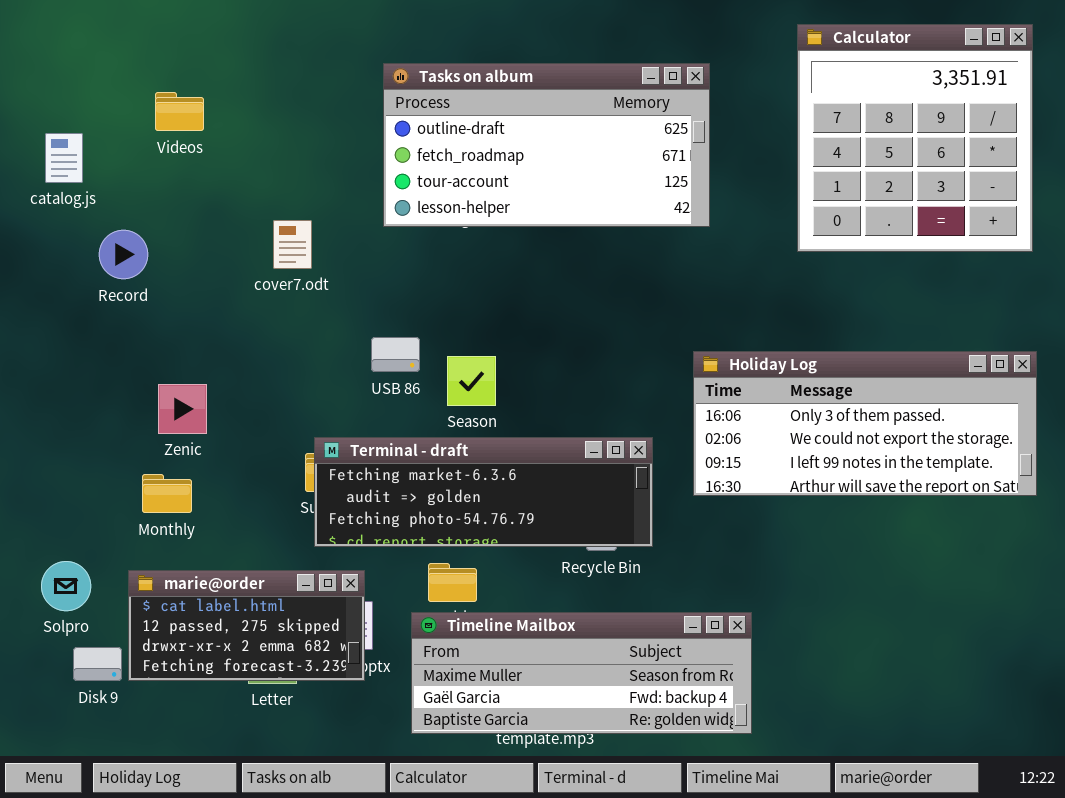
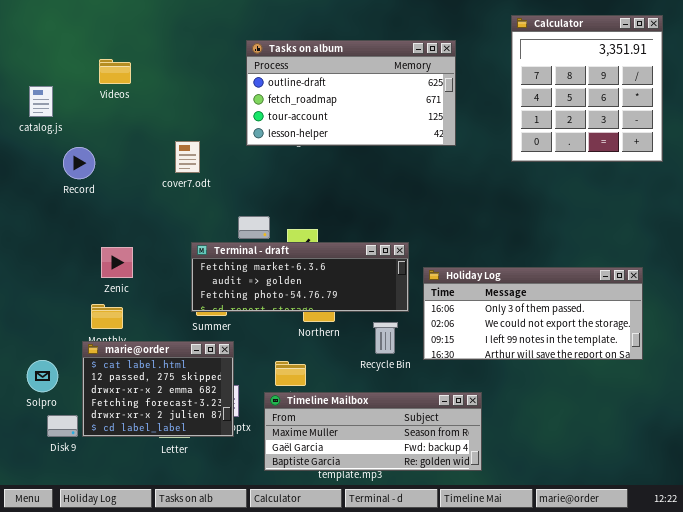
Holiday Log: [693,351,1037,496] -> [423,267,643,360], moved
Terminal - draft: [314,437,653,547] -> [191,242,409,312], moved
marie@order: [128,570,365,681] -> [82,341,234,437], resized

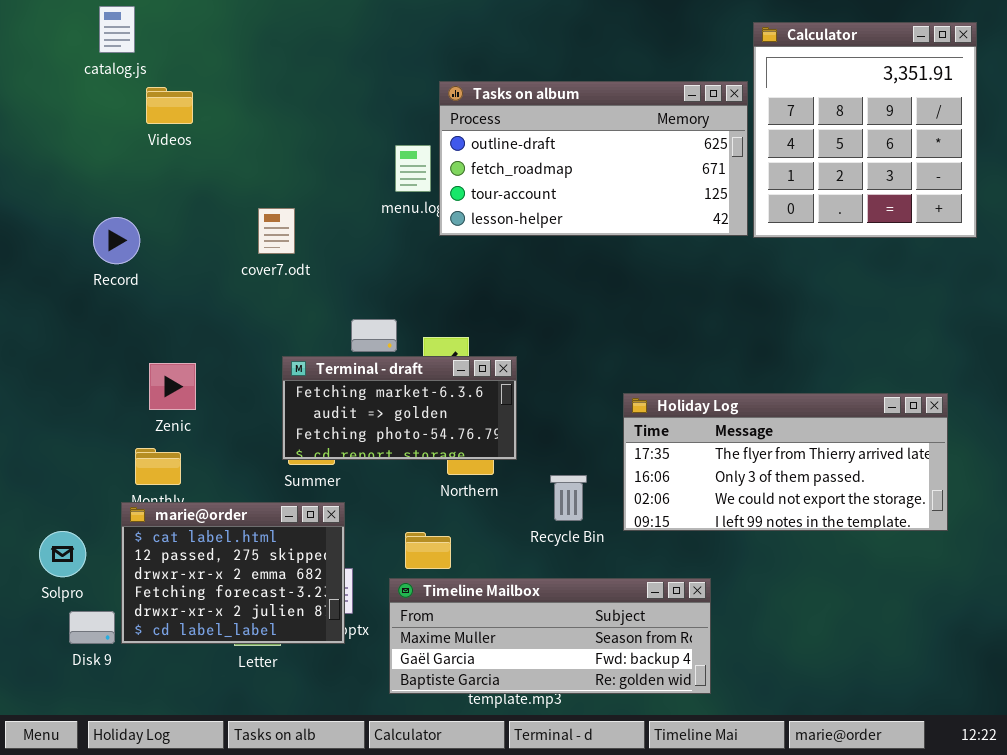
Tasks on album: [246,40,456,146] -> [439,81,748,236], moved
catalog.js: [29,86,53,117] -> [99,6,135,53], moved
Terminal - draft: [191,242,409,312] -> [282,356,517,460], resized
Holiday Log: [423,267,643,360] -> [623,393,948,531], scrolled up 1 row

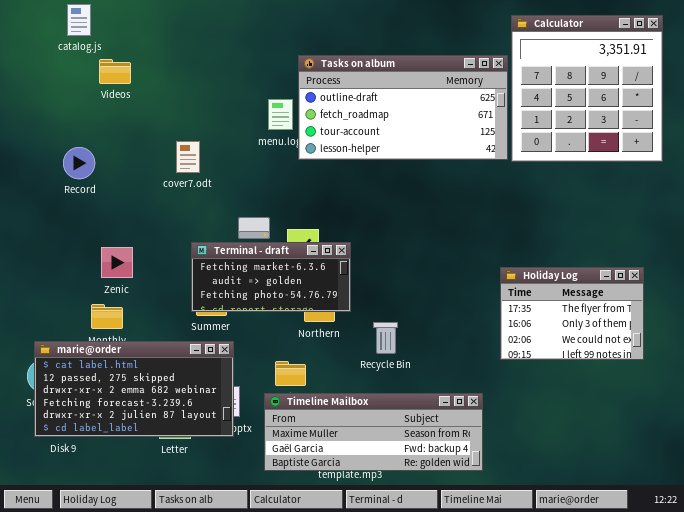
Holiday Log: [623,393,948,531] -> [500,267,644,360], resized
marie@order: [121,502,345,644] -> [34,341,234,437], resized

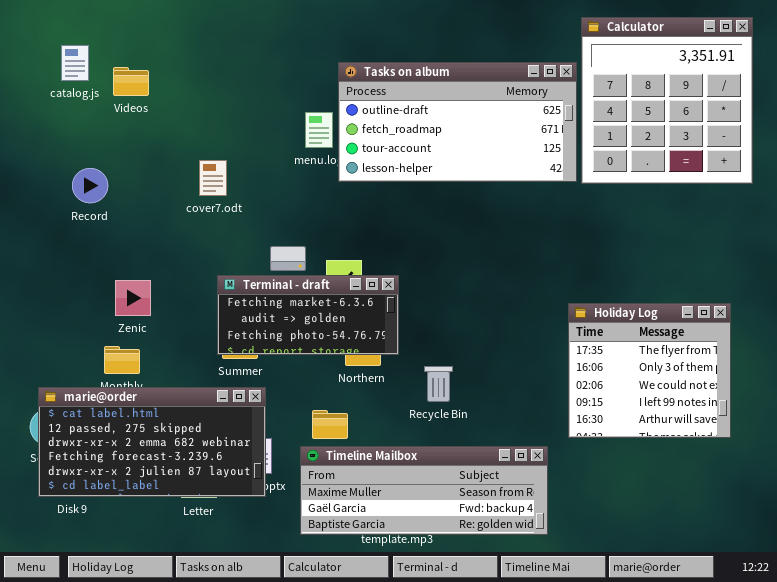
catalog.js: [67,4,91,36] -> [61,45,89,81], moved
Holiday Log: [500,267,644,360] -> [568,303,731,438], resized

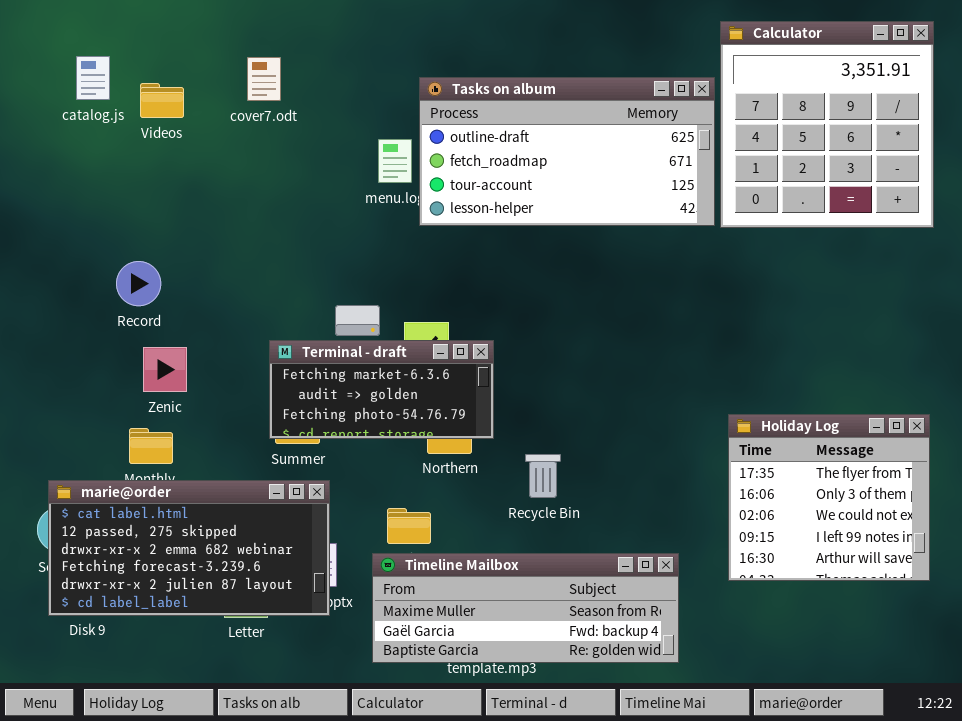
cover7.odt: [199,160,227,196] -> [247,57,281,101], moved
Record: [72,168,108,203] -> [116,261,161,306], moved
Holiday Log: [568,303,731,438] -> [728,414,930,581], moved

